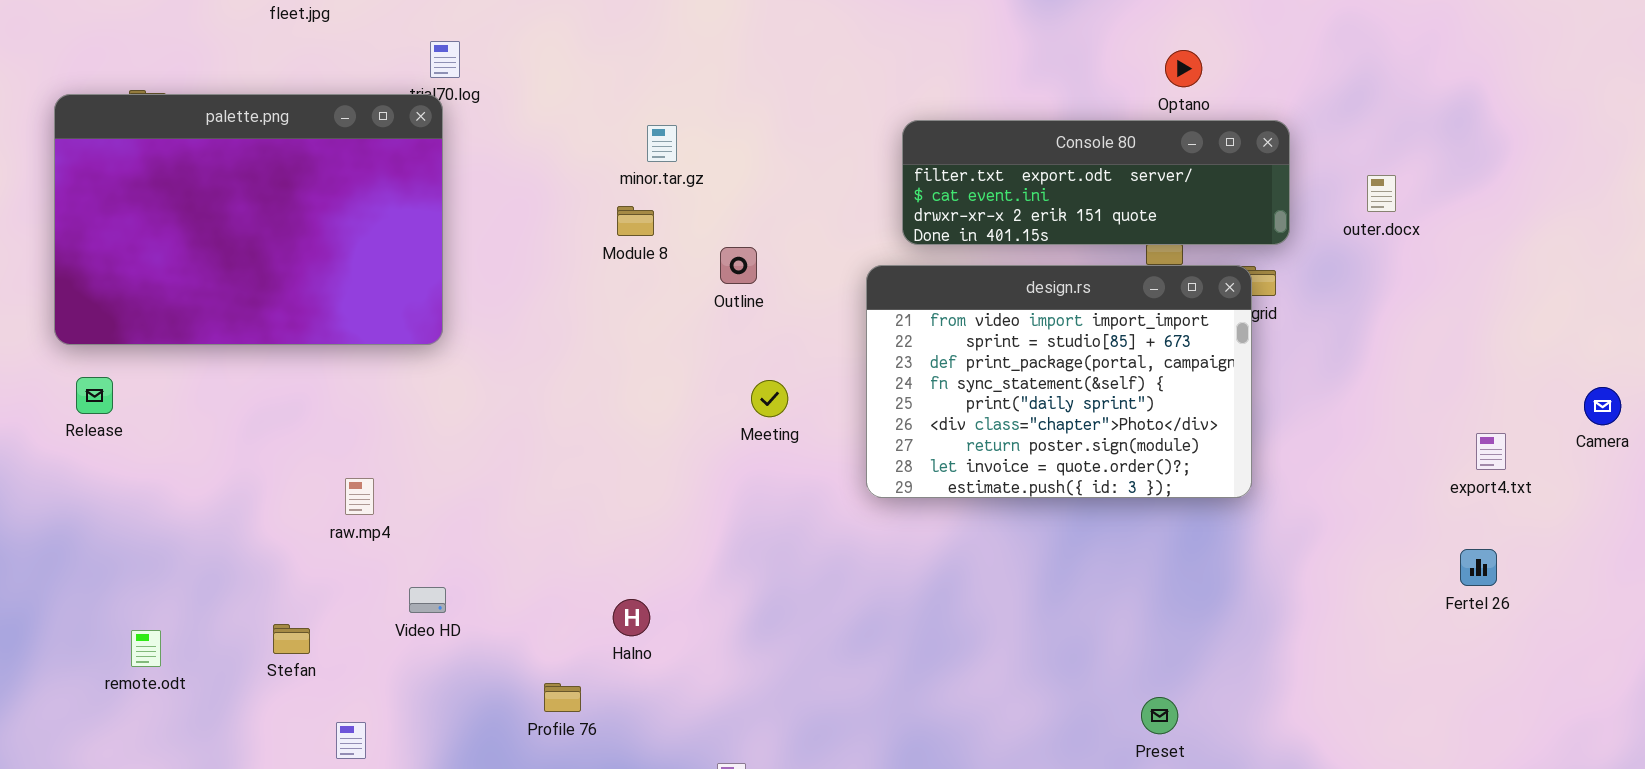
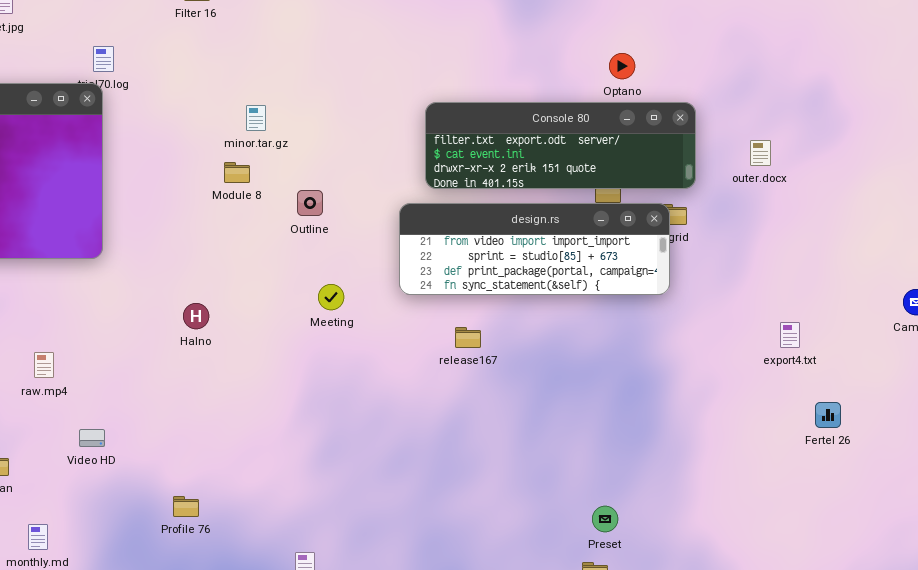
design.rs: [866,265,1252,498] -> [399,203,670,295], resized
export4.txt: [1476,433,1506,470] -> [780,322,800,348], moved
Halno: [613,599,650,636] -> [183,303,209,329], moved

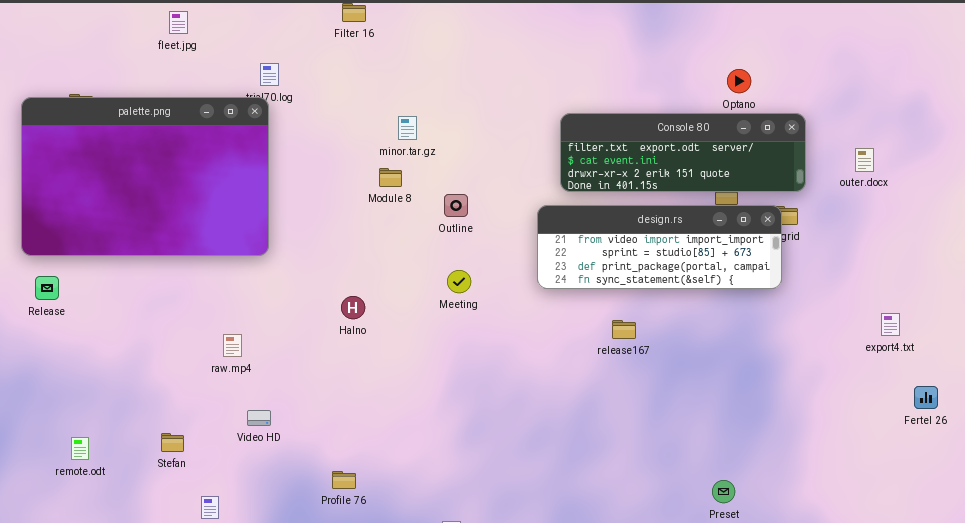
Meeting: [318,284,344,310] -> [447,270,471,293], moved
release167: [455,327,481,348] -> [612,320,636,339], moved
raw.mp4: [34,352,54,378] -> [223,334,242,357], moved

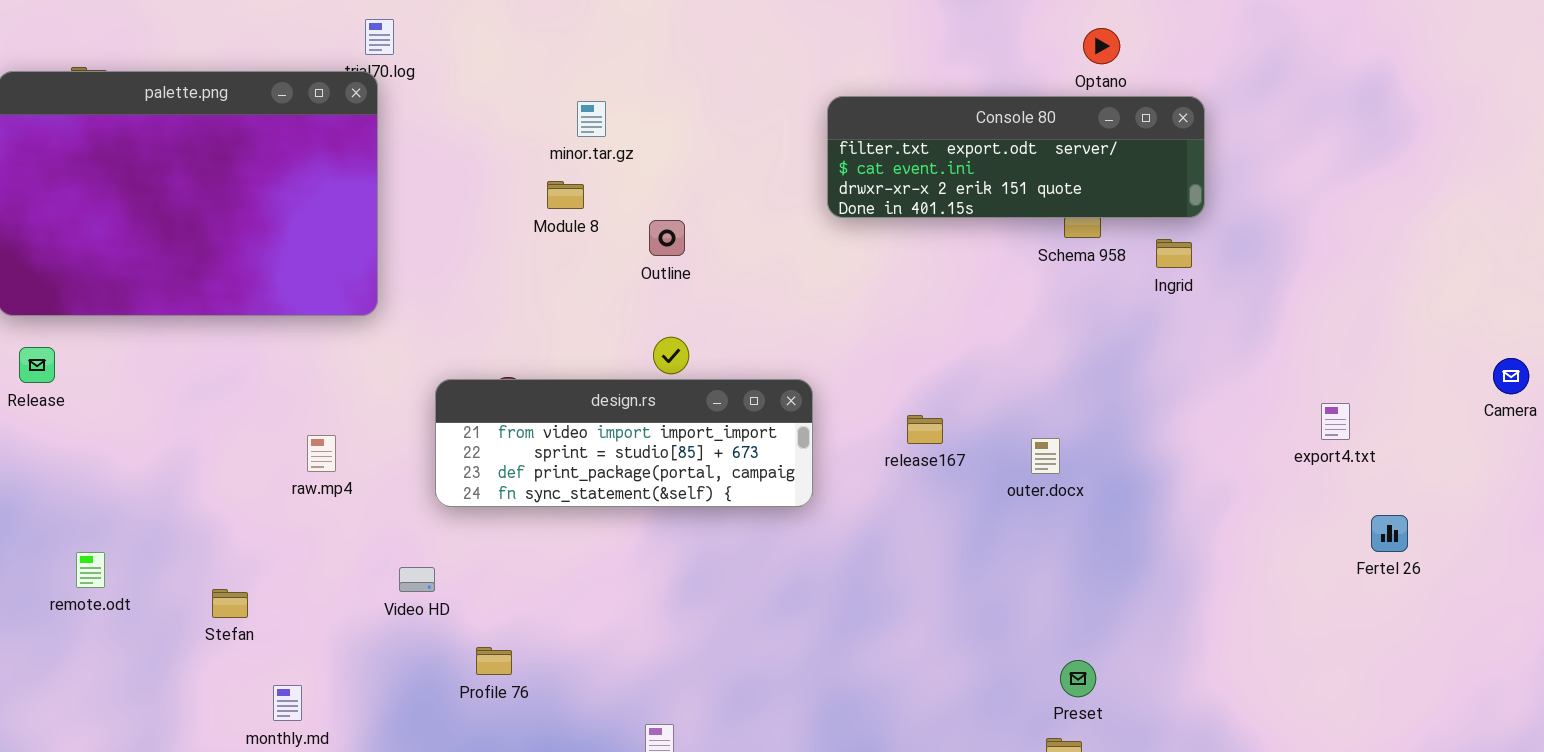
outer.docx: [855,148,874,172] -> [1031,438,1060,474], moved
design.rs: [537,205,782,289] -> [435,379,813,507], moved
Video HD: [247,410,271,426] -> [399,567,435,592], moved
remote.odt: [71,437,89,460] -> [76,552,105,588], moved

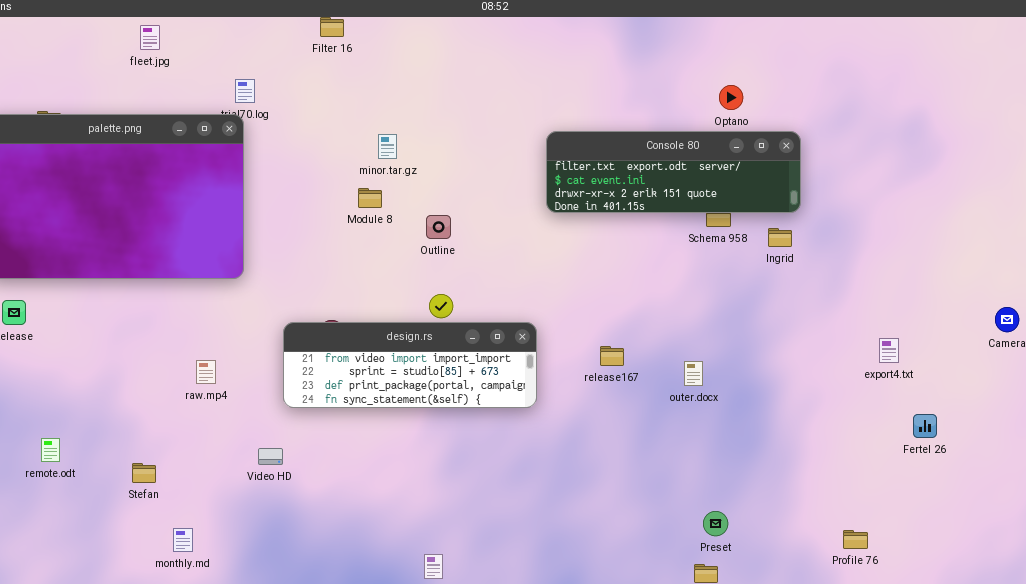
Profile 76: [476,647,512,675] -> [843,530,868,549], moved

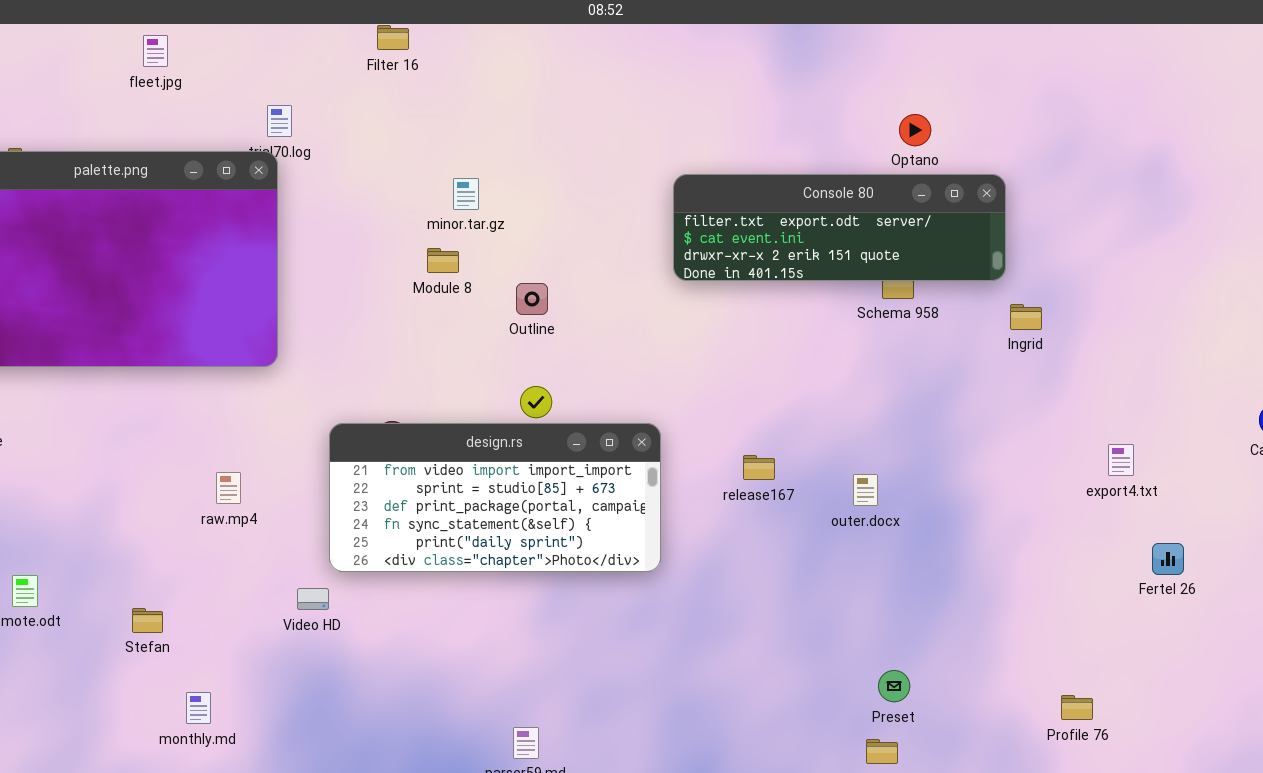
Ingrid: [768,228,792,247] -> [1010,304,1042,330], moved
design.rs: [283,322,537,408] -> [329,423,661,572], resized

